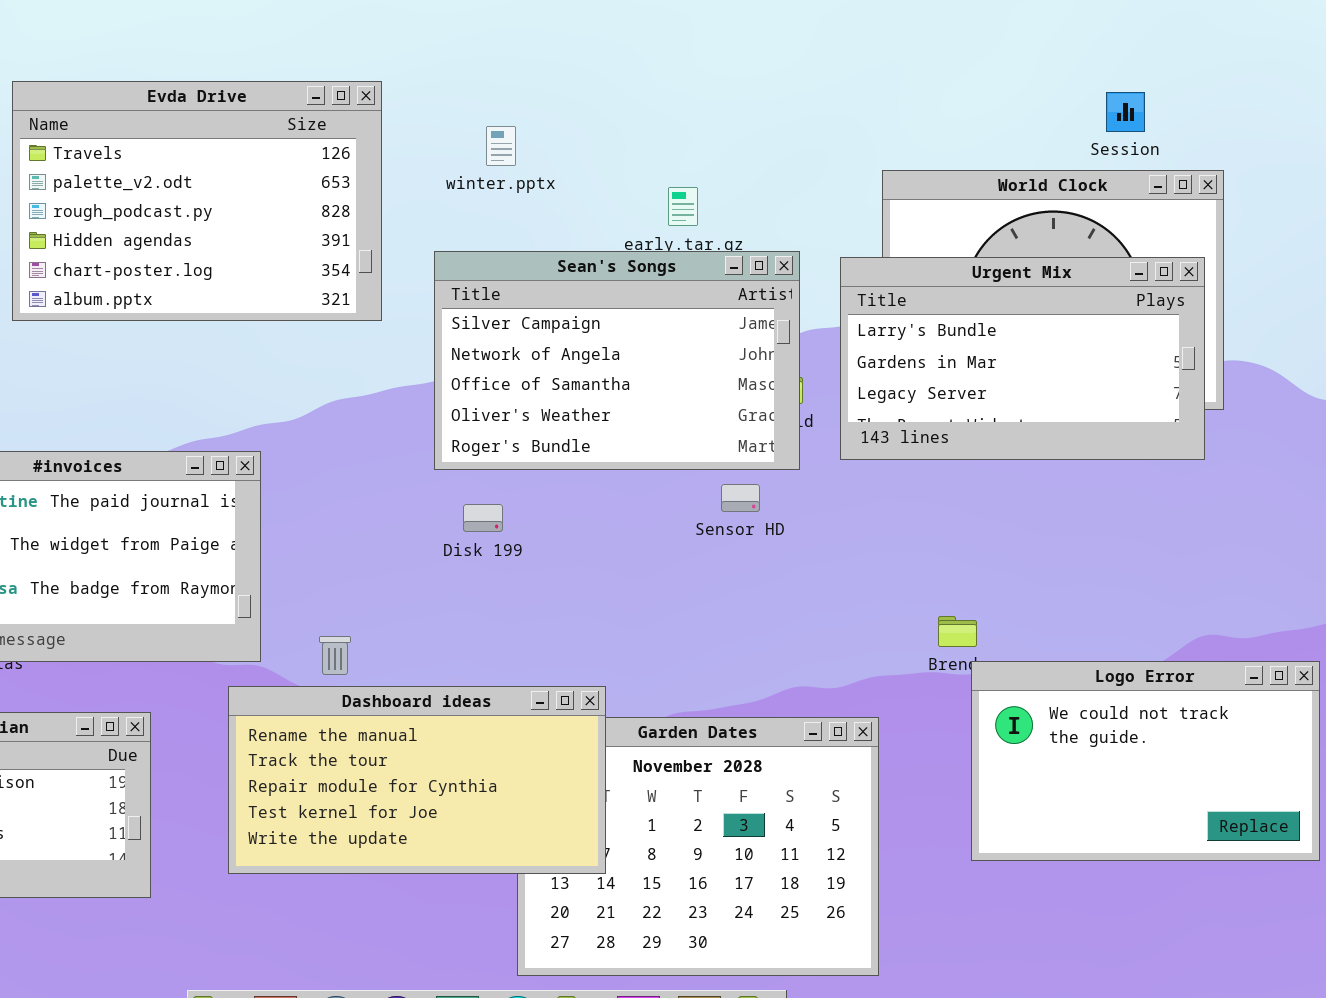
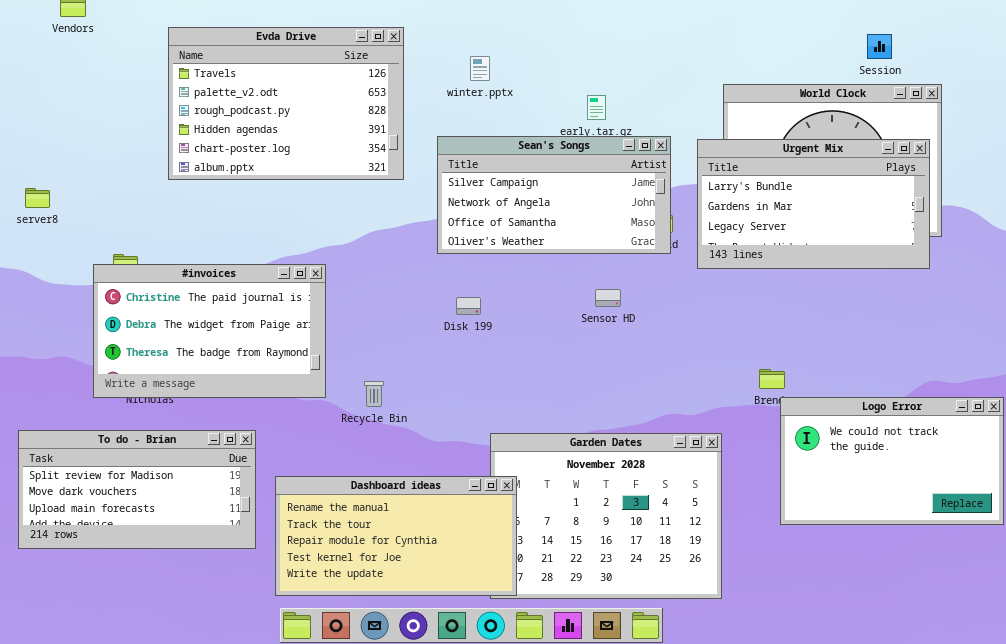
Sean's Songs: [434,251,800,470] -> [437,136,671,254], resized
Sensor HD: [721,484,760,512] -> [595,289,621,307], moved
Dashboard ideas: [228,686,606,874] -> [275,476,517,596], moved

